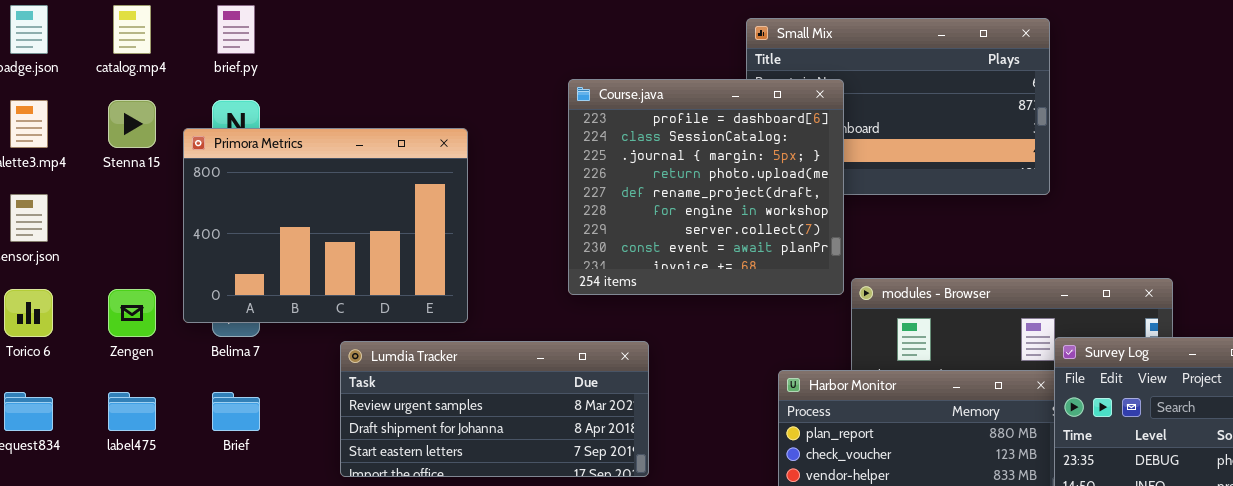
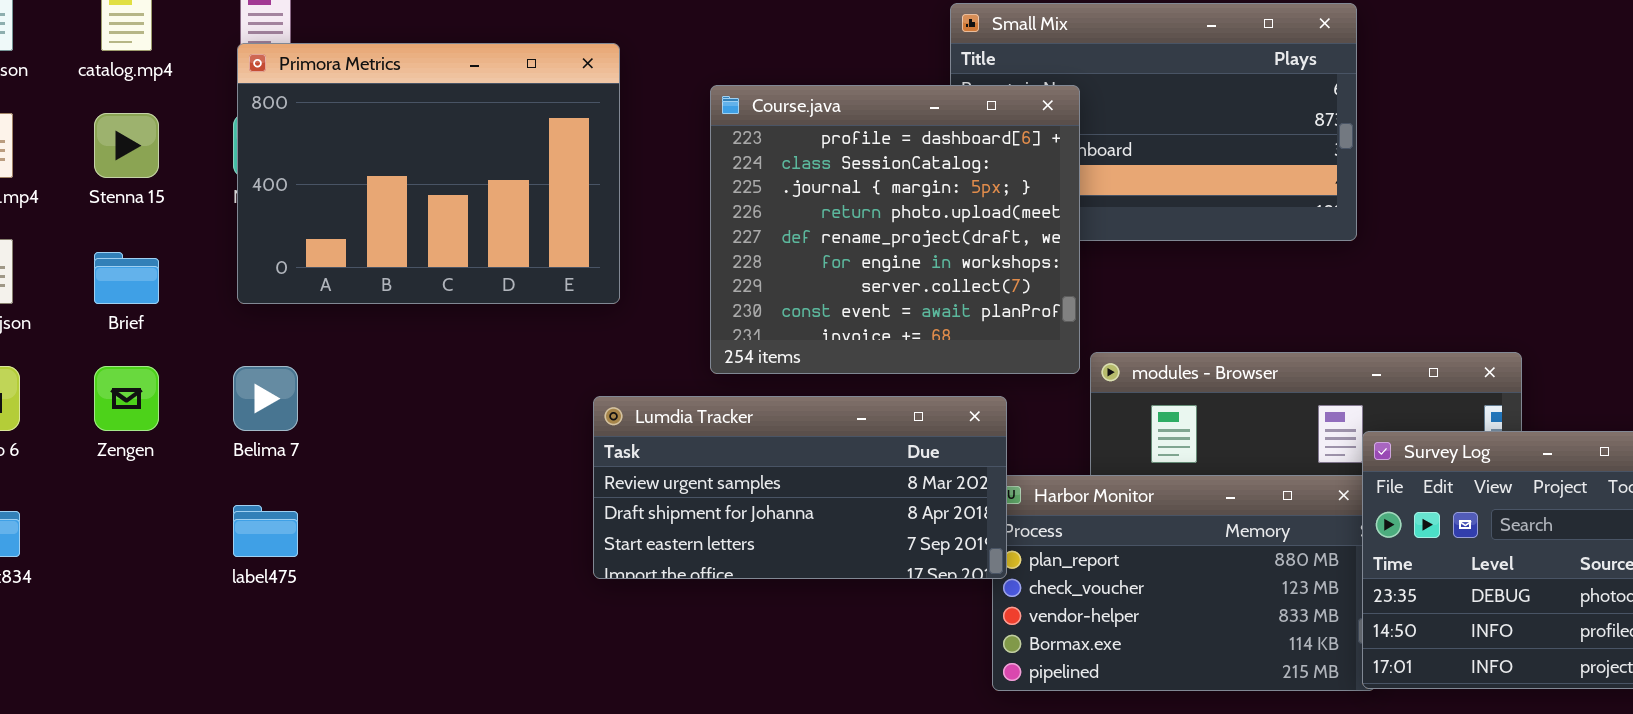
Primora Metrics: [183,128,468,323] -> [237,43,620,304], moved
Lumdia Tracker: [340,341,649,477] -> [593,396,1007,579], moved
label475: [108,392,156,431] -> [233,505,298,557], moved
Brief: [212,392,260,431] -> [94,252,159,304], moved

